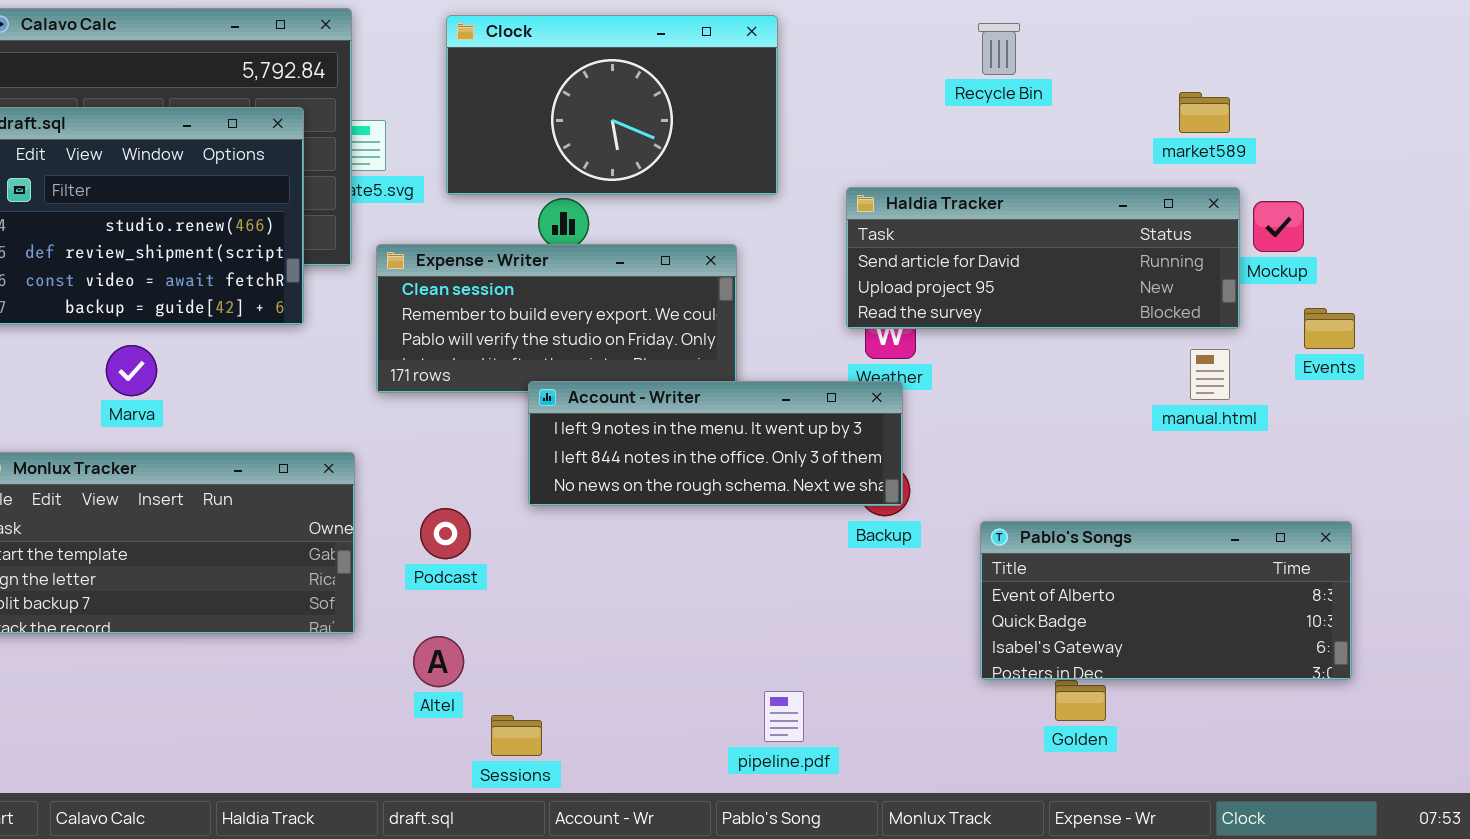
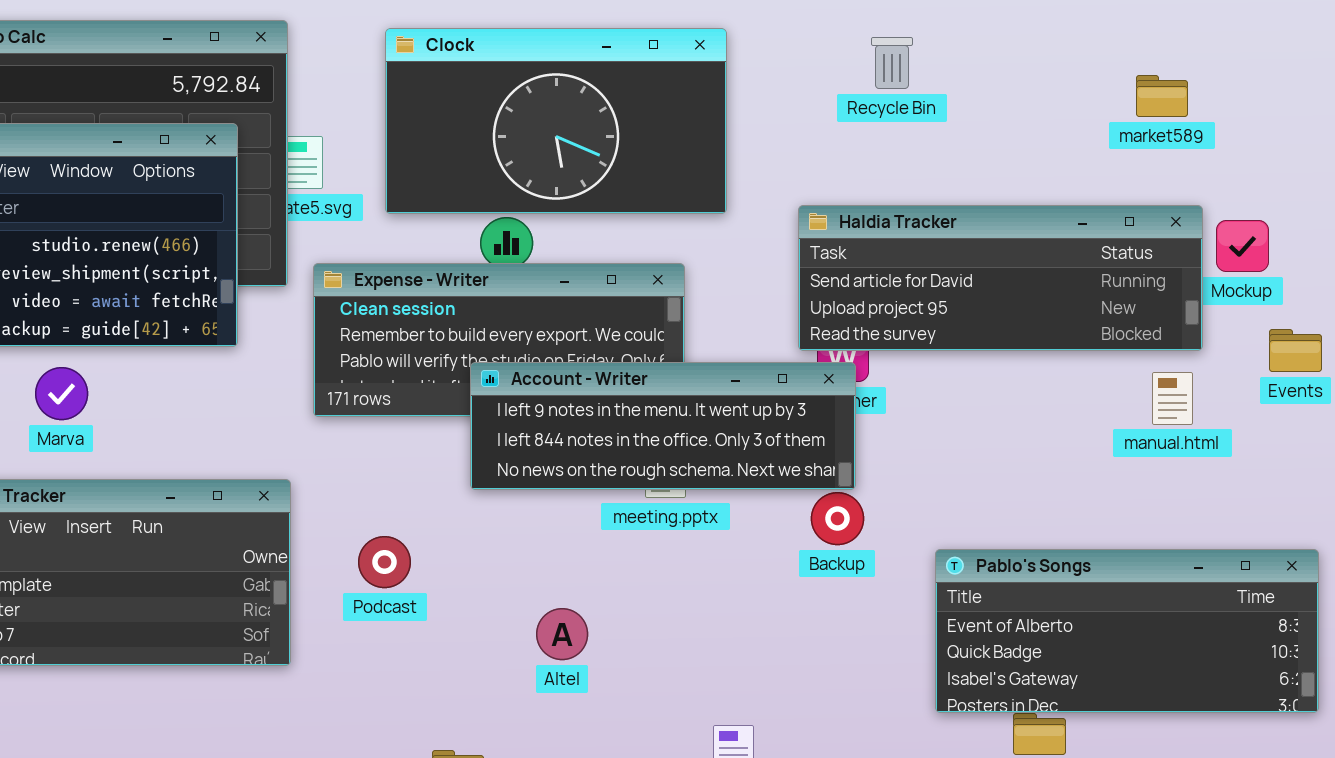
Recycle Bin: [978,23,1020,75] -> [871,37,913,89], moved
market589: [1179,92,1230,133] -> [1136,75,1188,117], moved
Account - Writer: [528,381,903,506] -> [470,362,856,490], moved
Altel: [413,636,464,687] -> [536,608,588,660], moved

